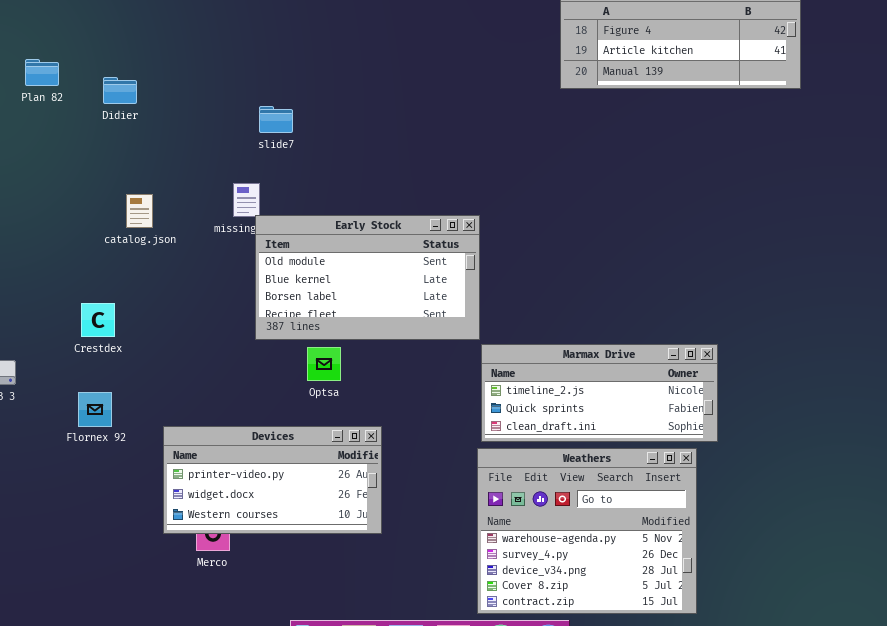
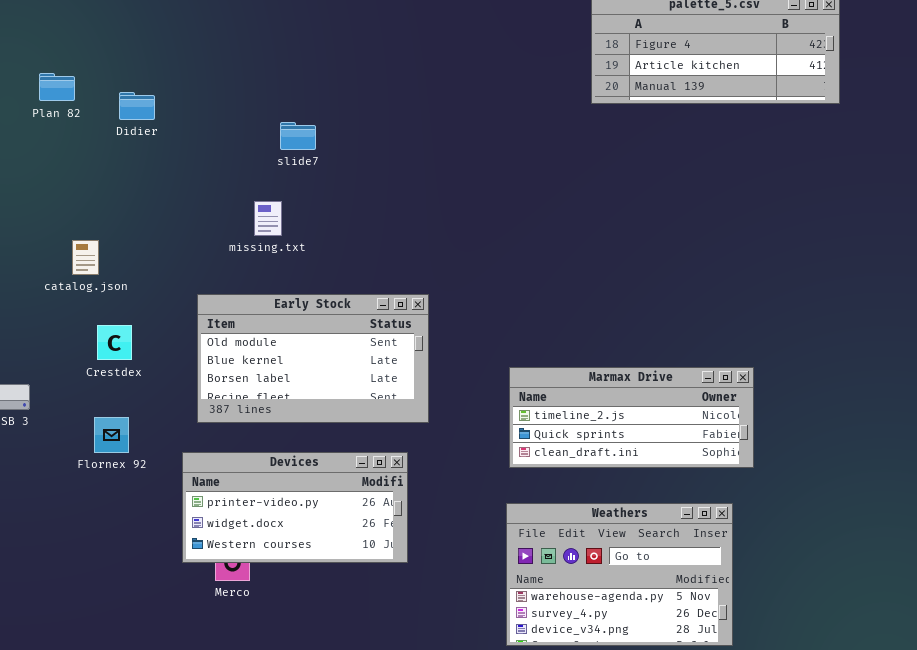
catalog.json: [126,194,153,228] -> [72,240,99,275], moved
Early Stock: [255,215,480,340] -> [197,294,429,423], moved
Weathers: [477,448,697,614] -> [506,503,733,646], resized

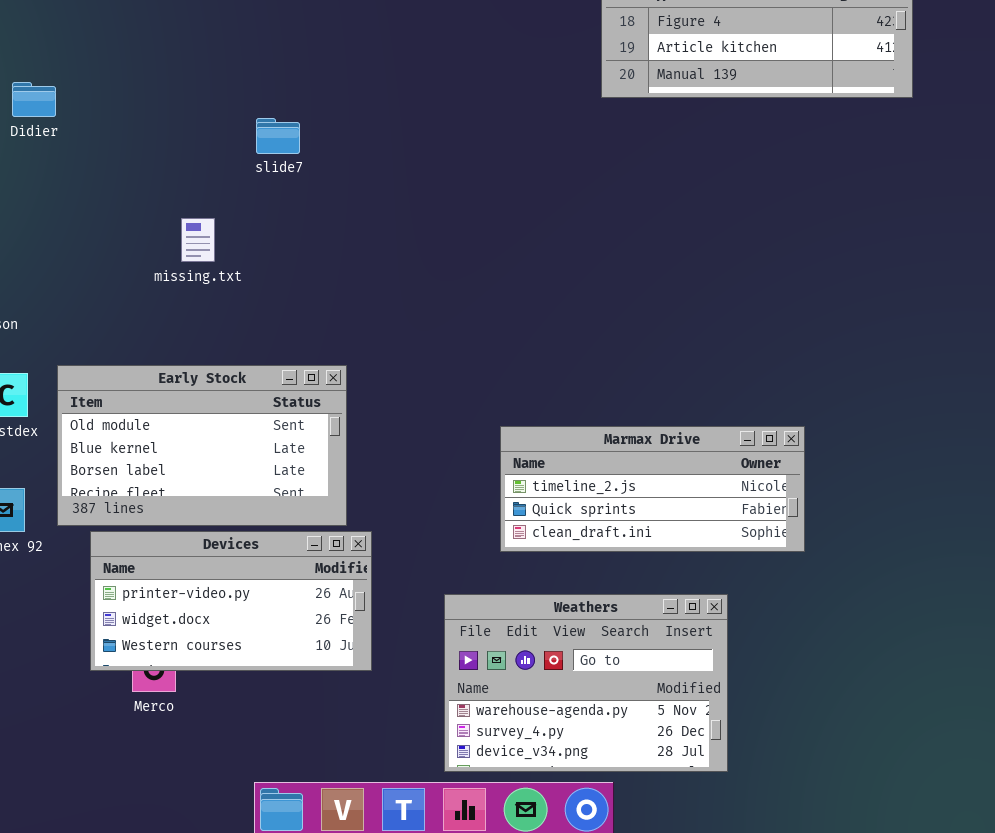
slide7: [280,122,316,150] -> [256,118,300,154], moved
Early Stock: [197,294,429,423] -> [57,365,347,526], moved
Weathers: [506,503,733,646] -> [444,594,728,772], moved

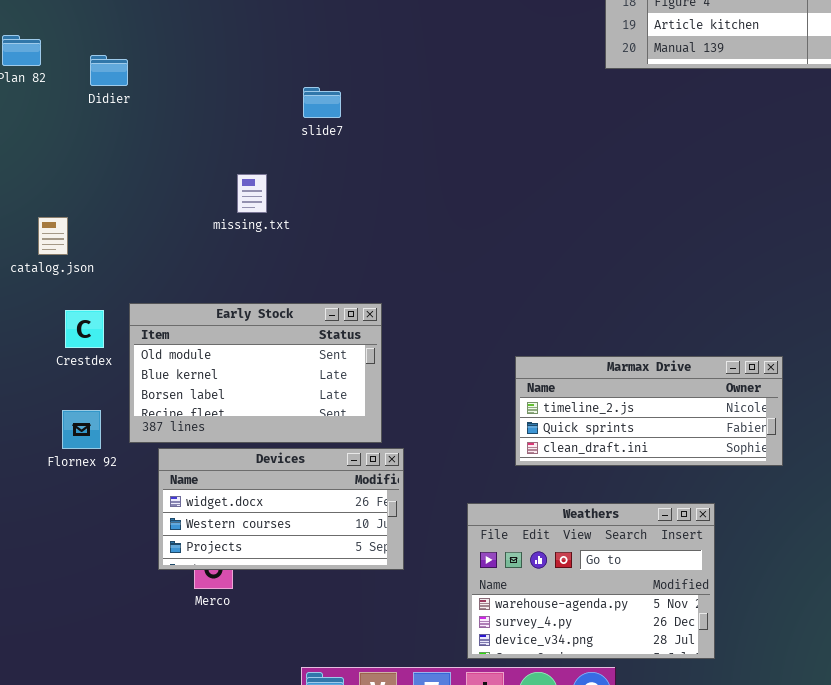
Devices: [90,531,372,671] -> [158,448,404,570], scrolled down 1 row

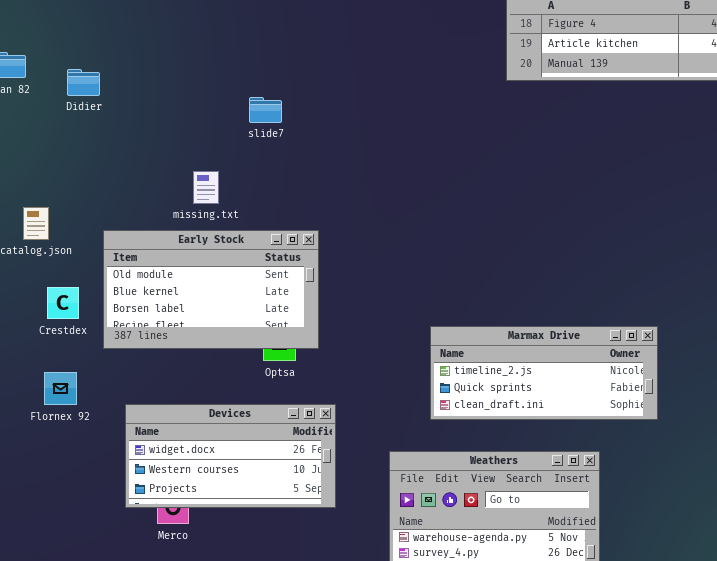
Early Stock: [129,303,382,443] -> [103,230,319,349], moved

